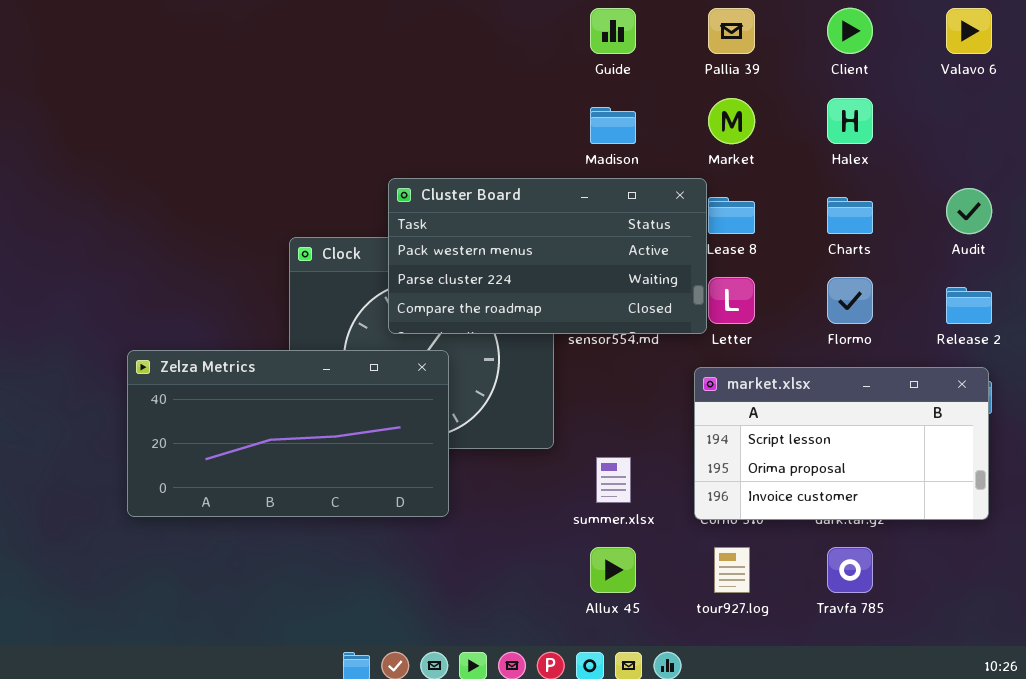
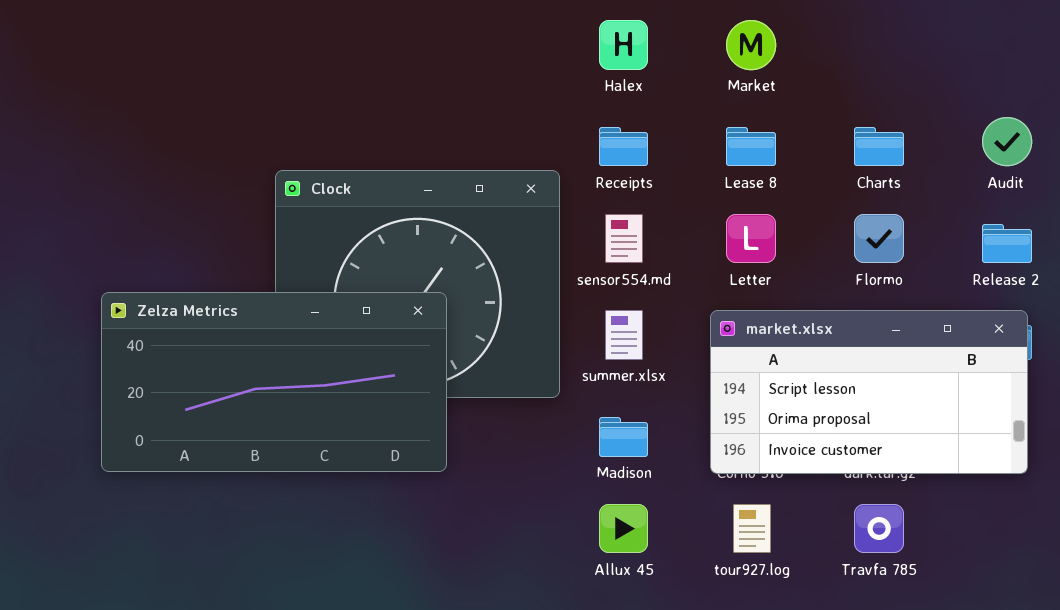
Halex: [827,98,873,144] -> [599,20,648,70], moved
Madison: [590,107,636,144] -> [599,417,648,457], moved
Cluster Board: [388,178,707,334] -> none, closed
summer.xlsx: [596,457,631,503] -> [605,310,643,360], moved

